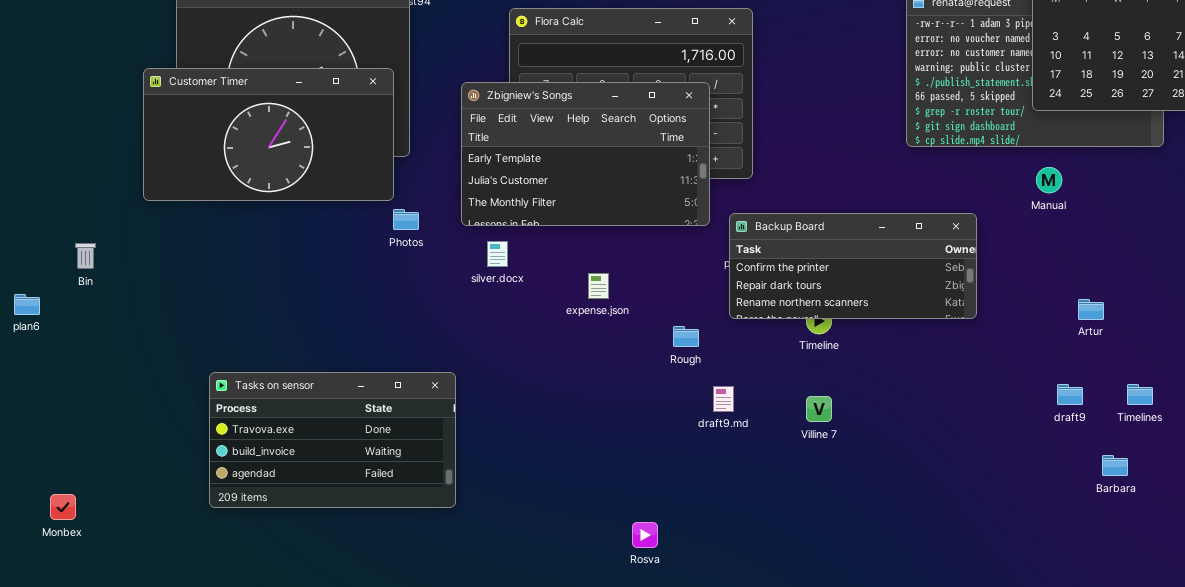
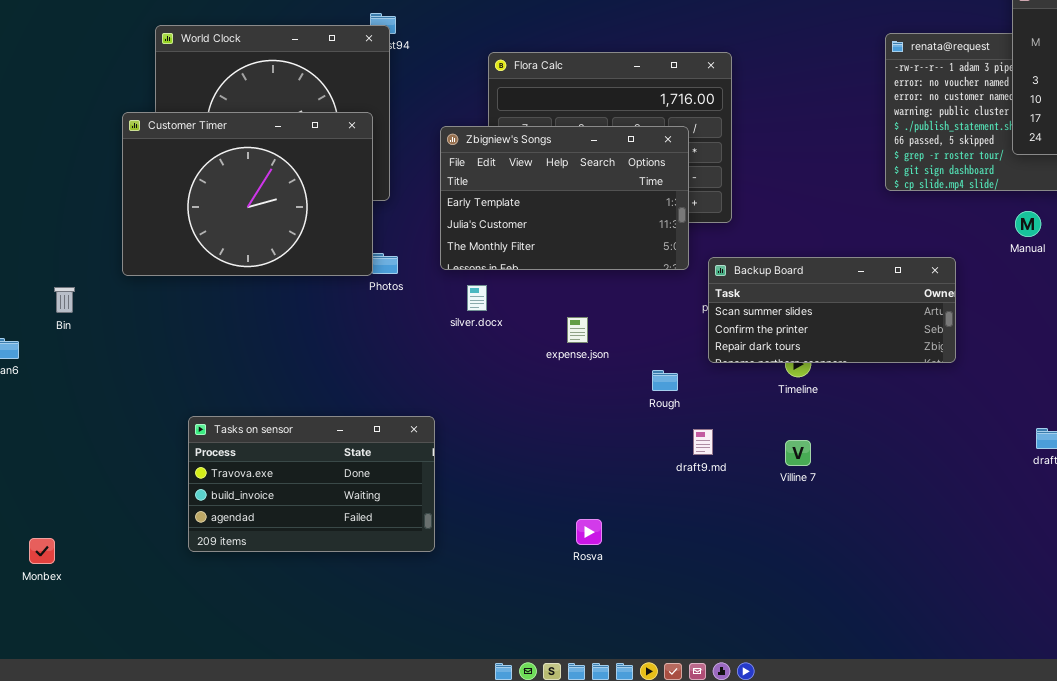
Customer Timer: [143,68,394,201] -> [122,112,373,276], resized
Backup Board: [729,213,977,319] -> [708,257,956,363], scrolled up 1 row
Rosva: [632,522,658,548] -> [576,519,602,545], moved

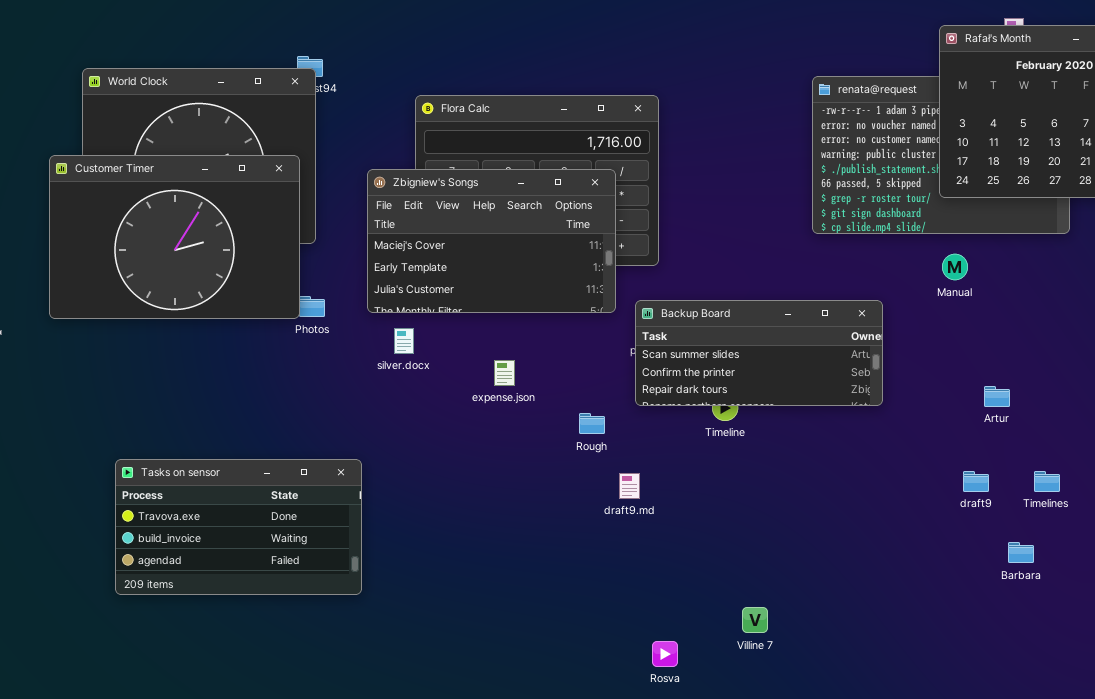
Zbigniew's Songs: [440,126,689,270] -> [367,169,616,313], scrolled up 1 row
Villine 7: [785,440,811,466] -> [742,607,768,633], moved
Rosva: [576,519,602,545] -> [652,641,678,667], moved

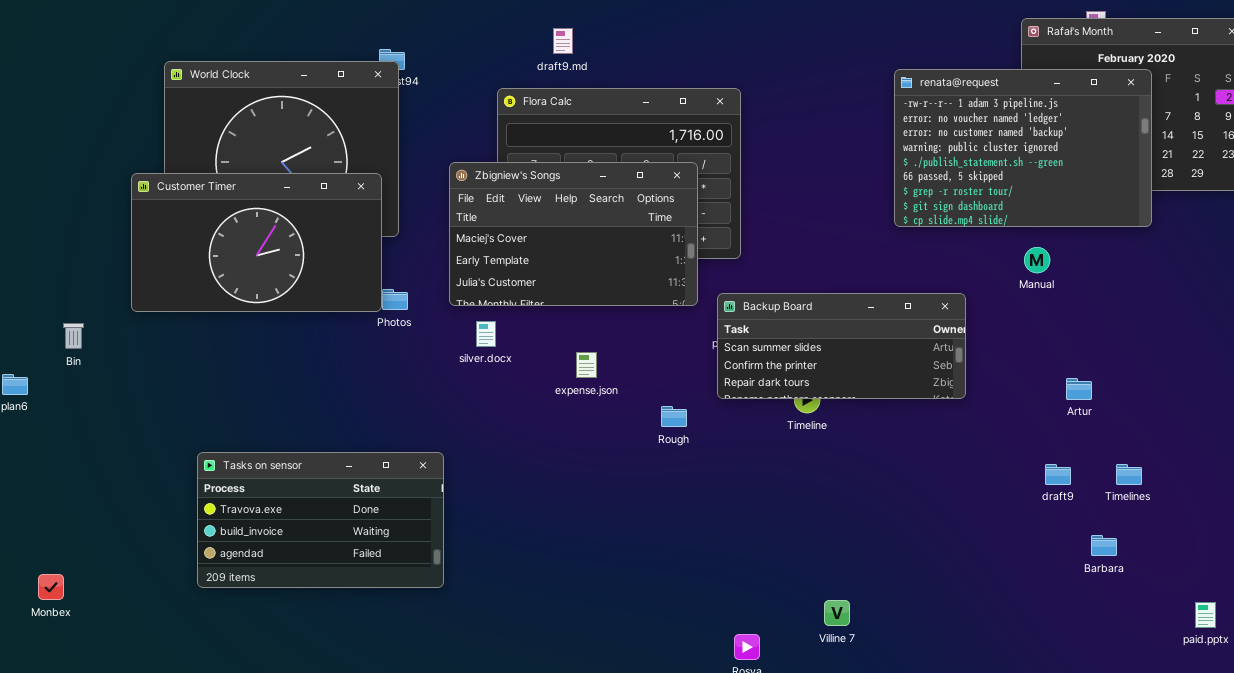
renata@request: [812,76,1070,234] -> [894,69,1152,227], raised
Customer Timer: [49,155,300,319] -> [131,173,382,312], resized
draft9.md: [619,473,640,499] -> [553,28,573,54], moved

